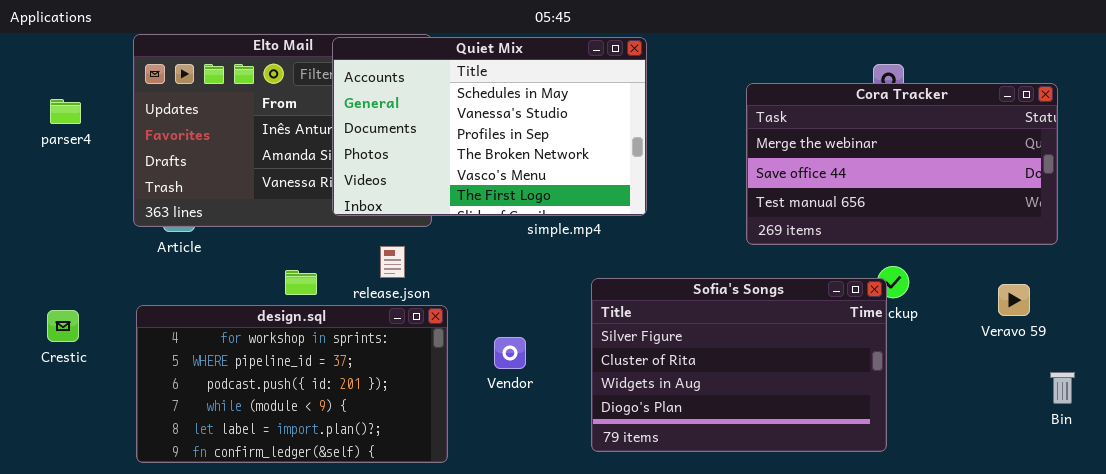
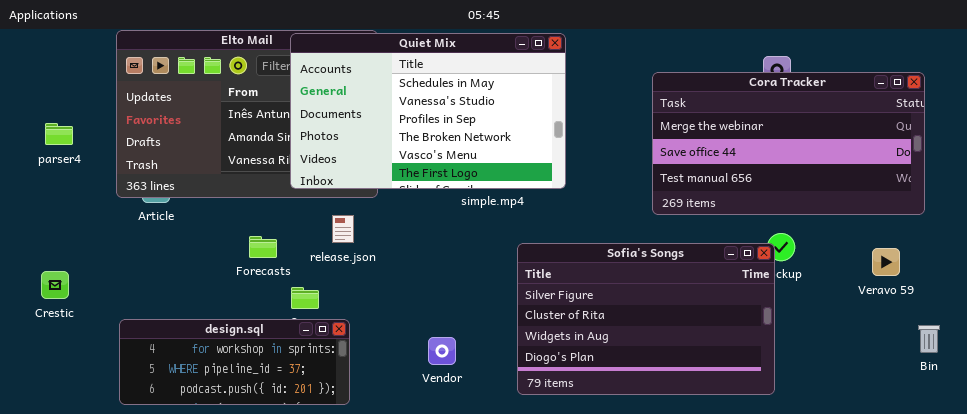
parser4: [50,99,81,124] -> [45,123,73,145], moved
design.sql: [136,305,448,463] -> [119,319,350,405], resized
Vendor: [494,337,526,369] -> [428,337,456,365], moved

